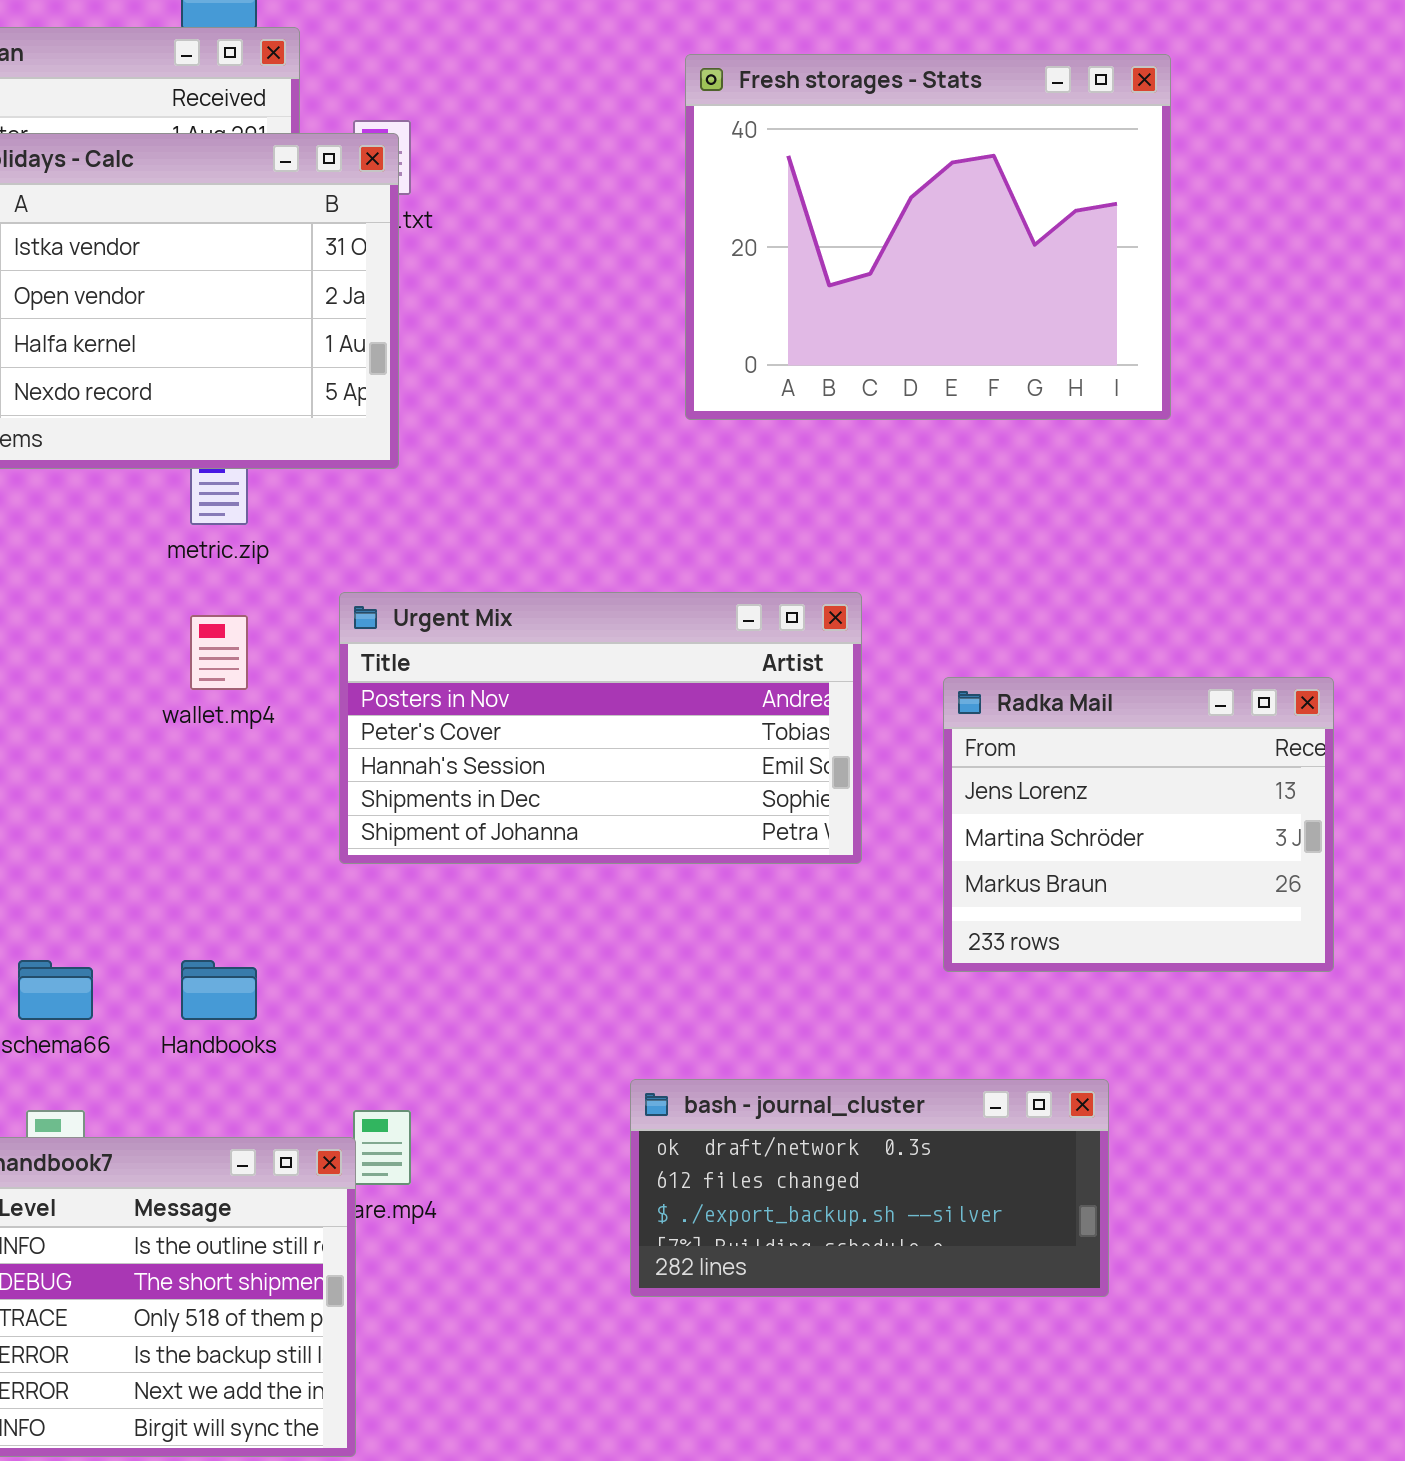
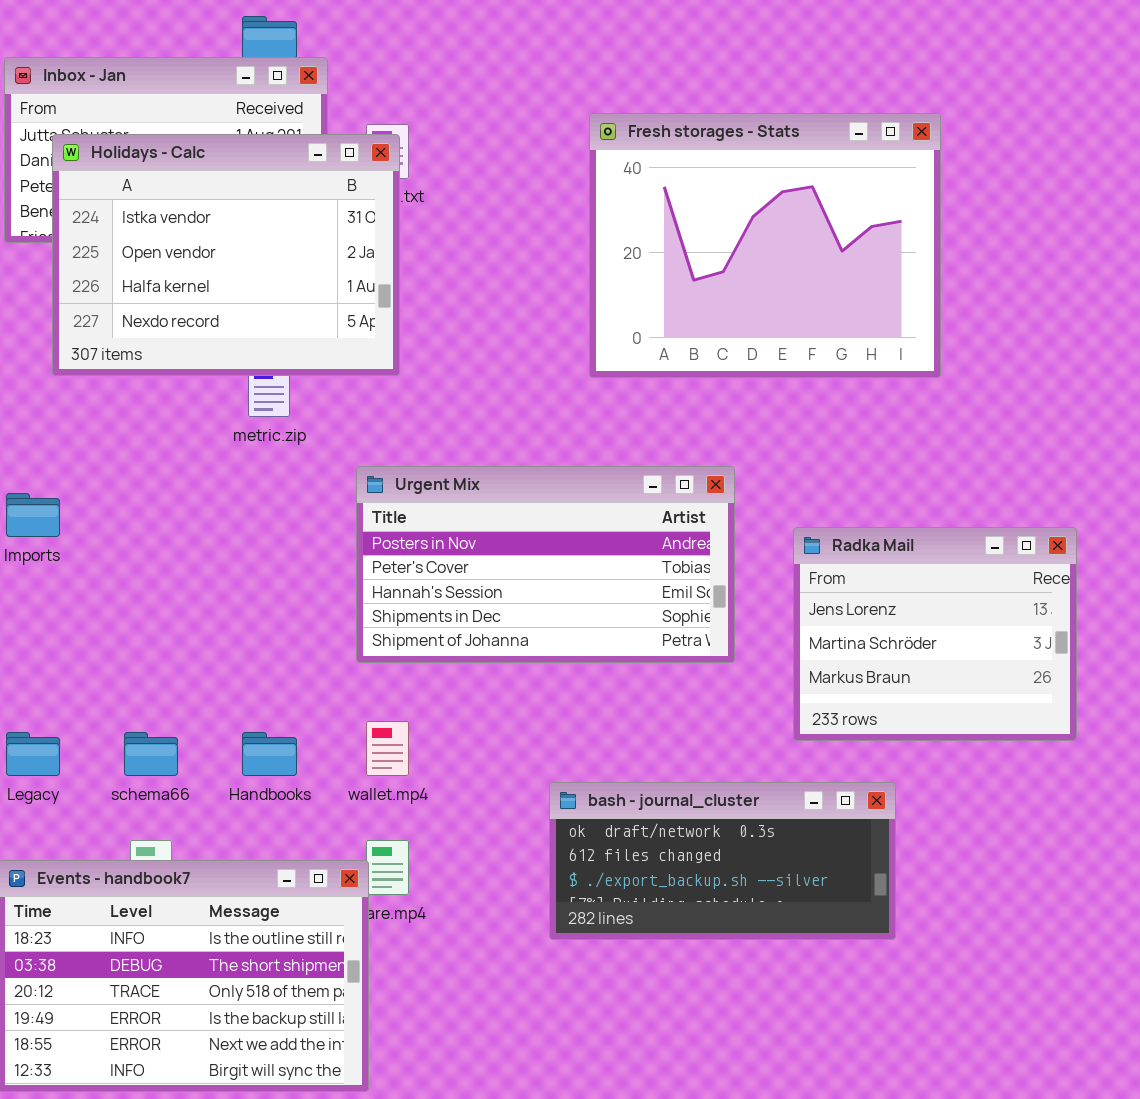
Fresh storages - Stats: [685,54,1171,420] -> [589,113,941,378], moved
wallet.mp4: [190,615,248,690] -> [366,721,409,776], moved
bash - journal_cluster: [630,1079,1109,1297] -> [549,782,896,940], moved

